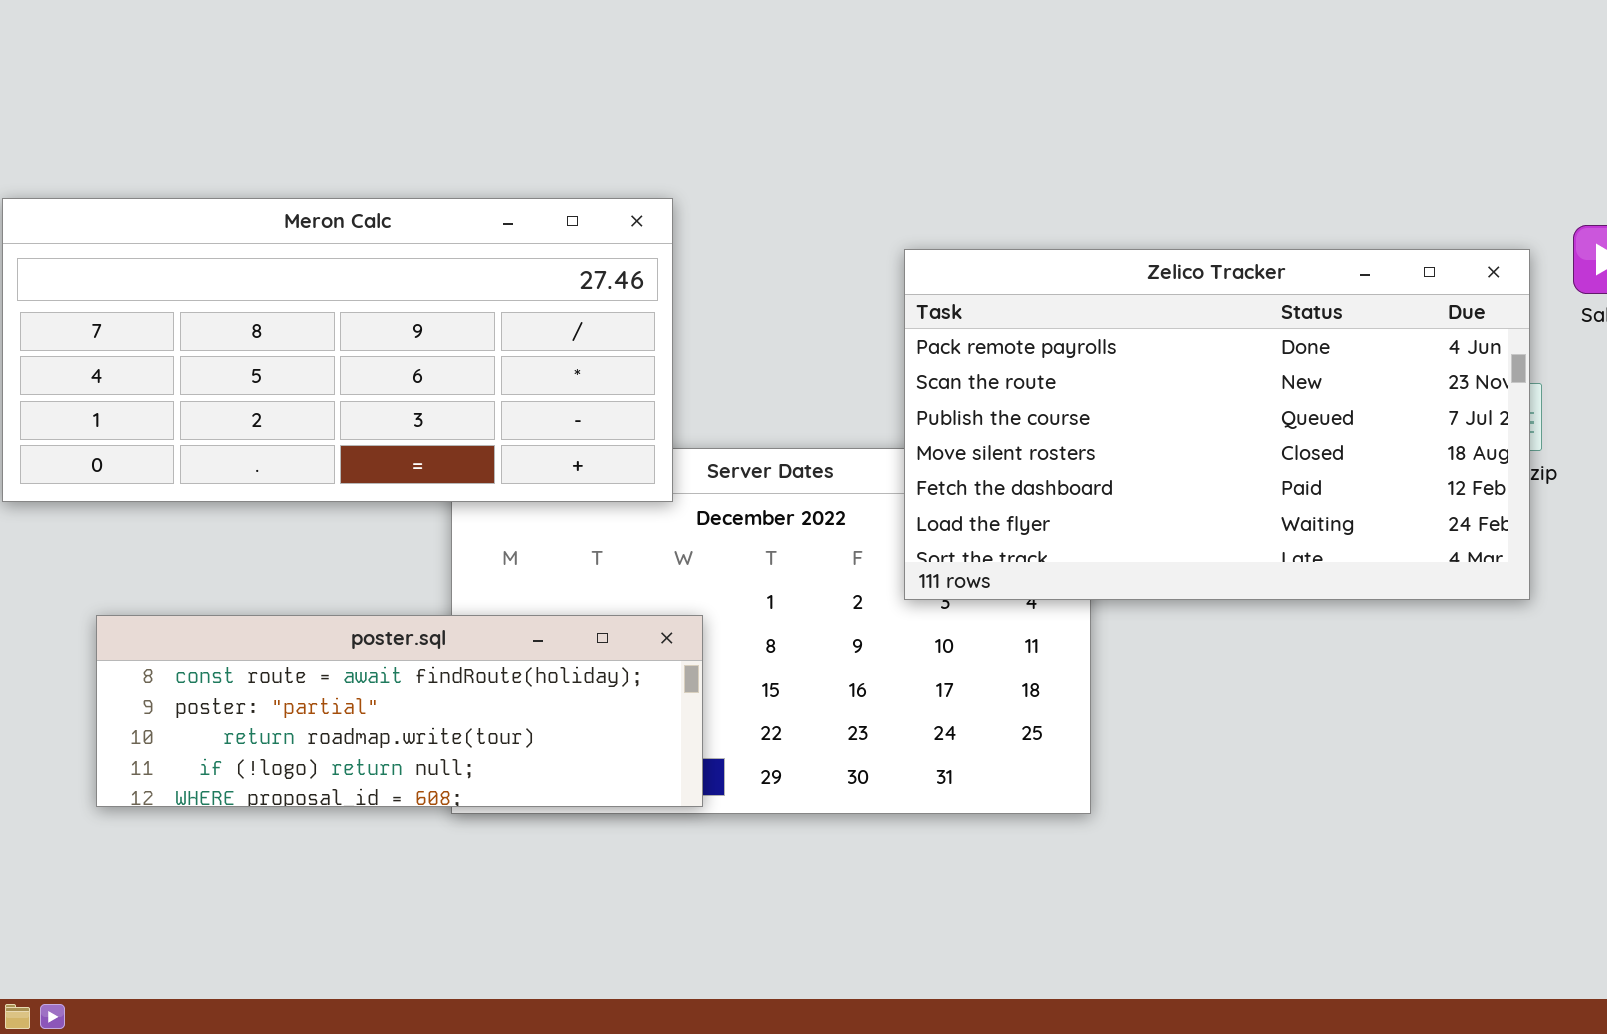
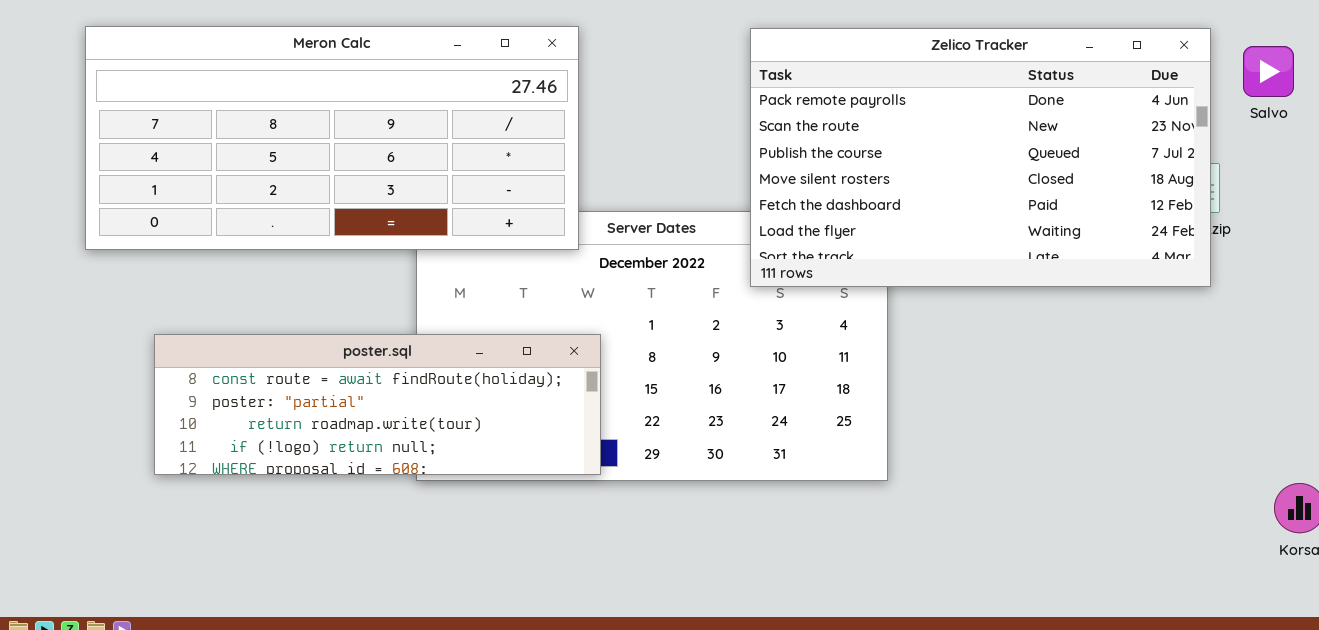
Zelico Tracker: [904,249,1530,600] -> [750,28,1211,287], moved

